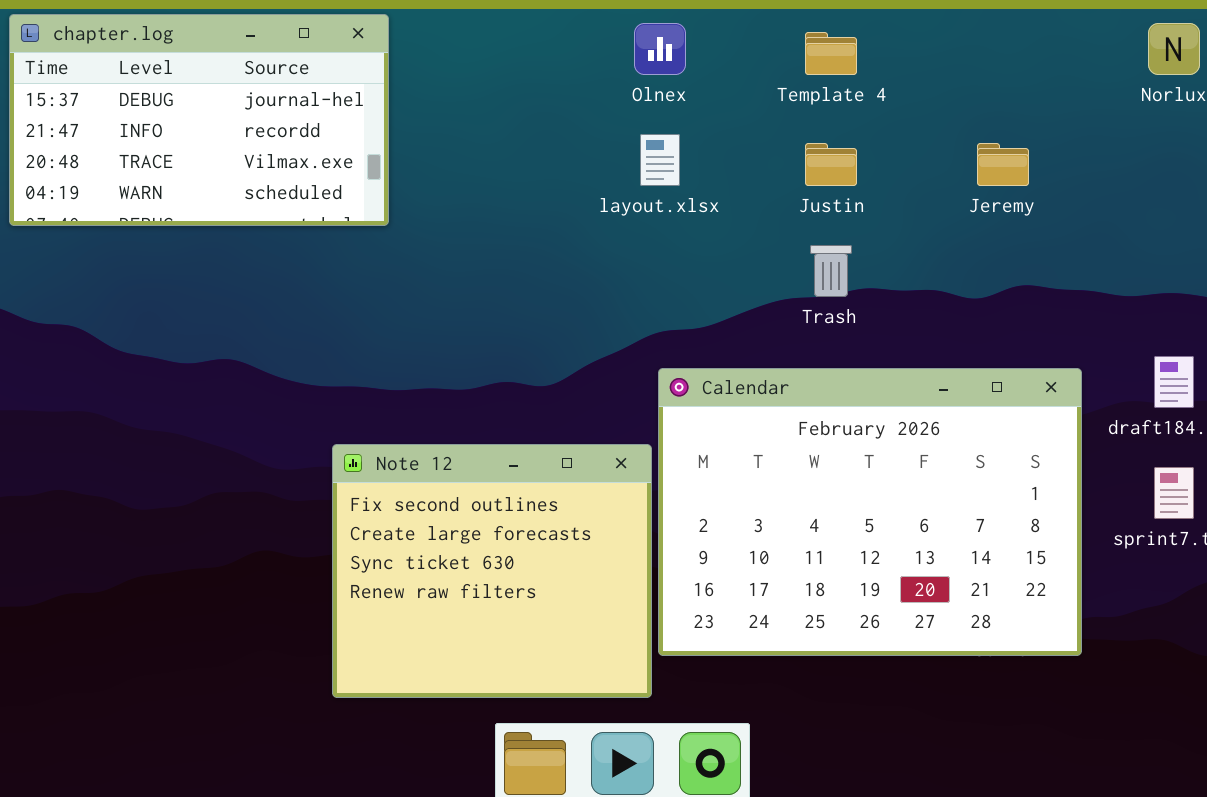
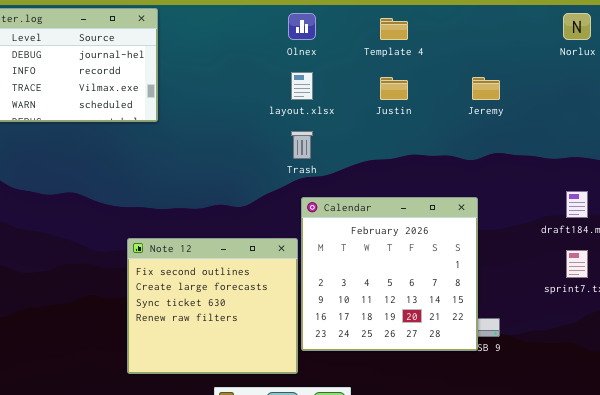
Trash: [810,245,852,297] -> [291,131,313,159], moved
Calendar: [658,368,1082,656] -> [301,197,478,351], resized

